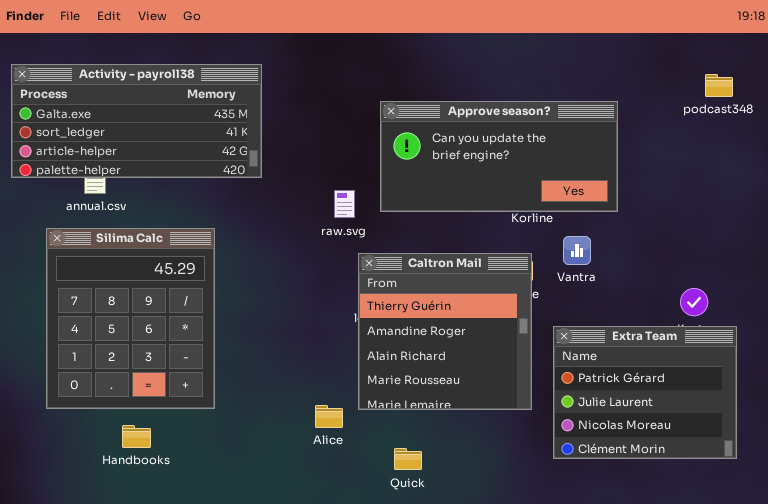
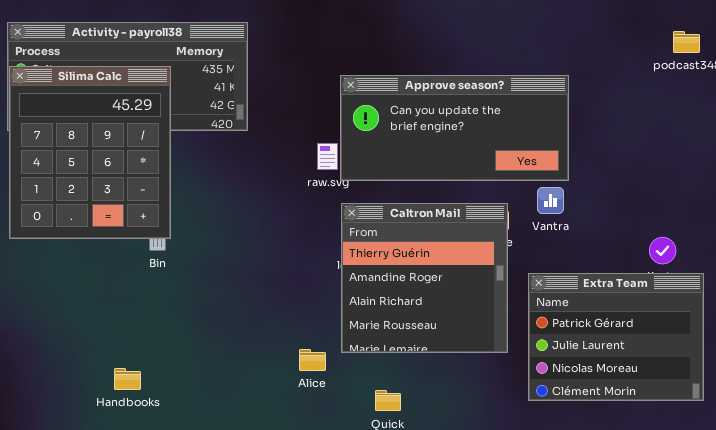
Approve season?: [380,101,618,212] -> [340,75,569,181], moved
Silima Calc: [46,228,215,409] -> [9,66,171,239], moved

